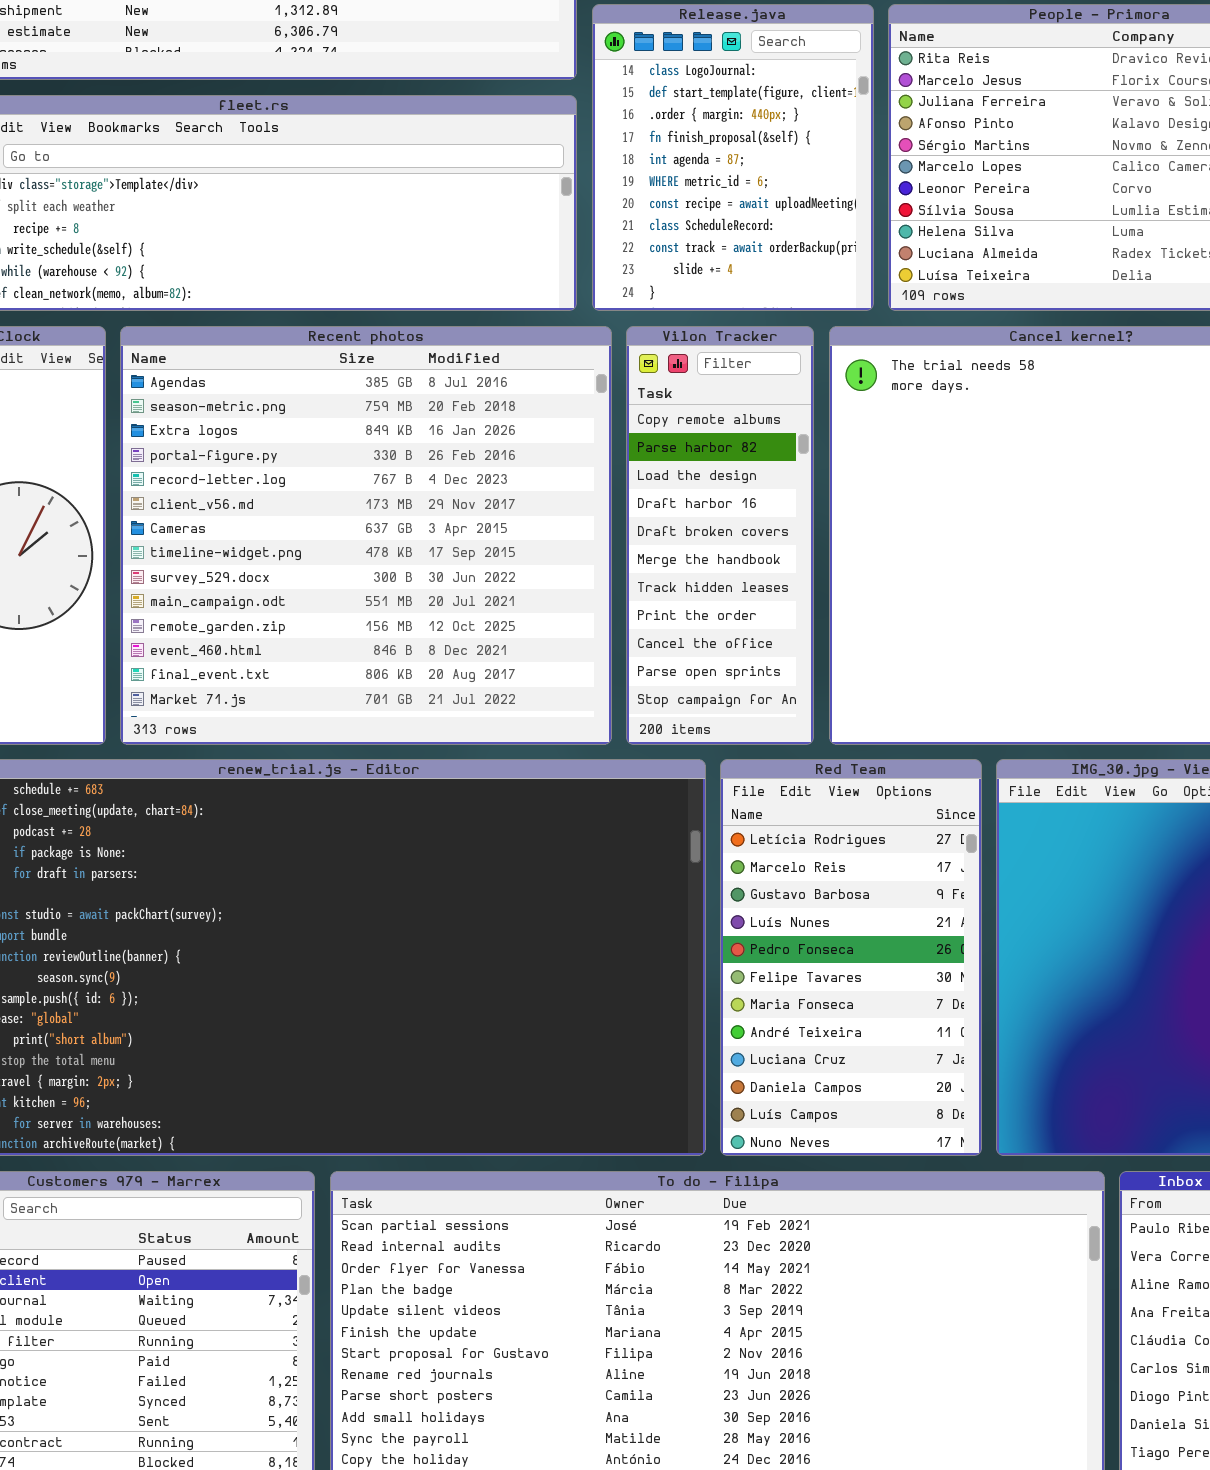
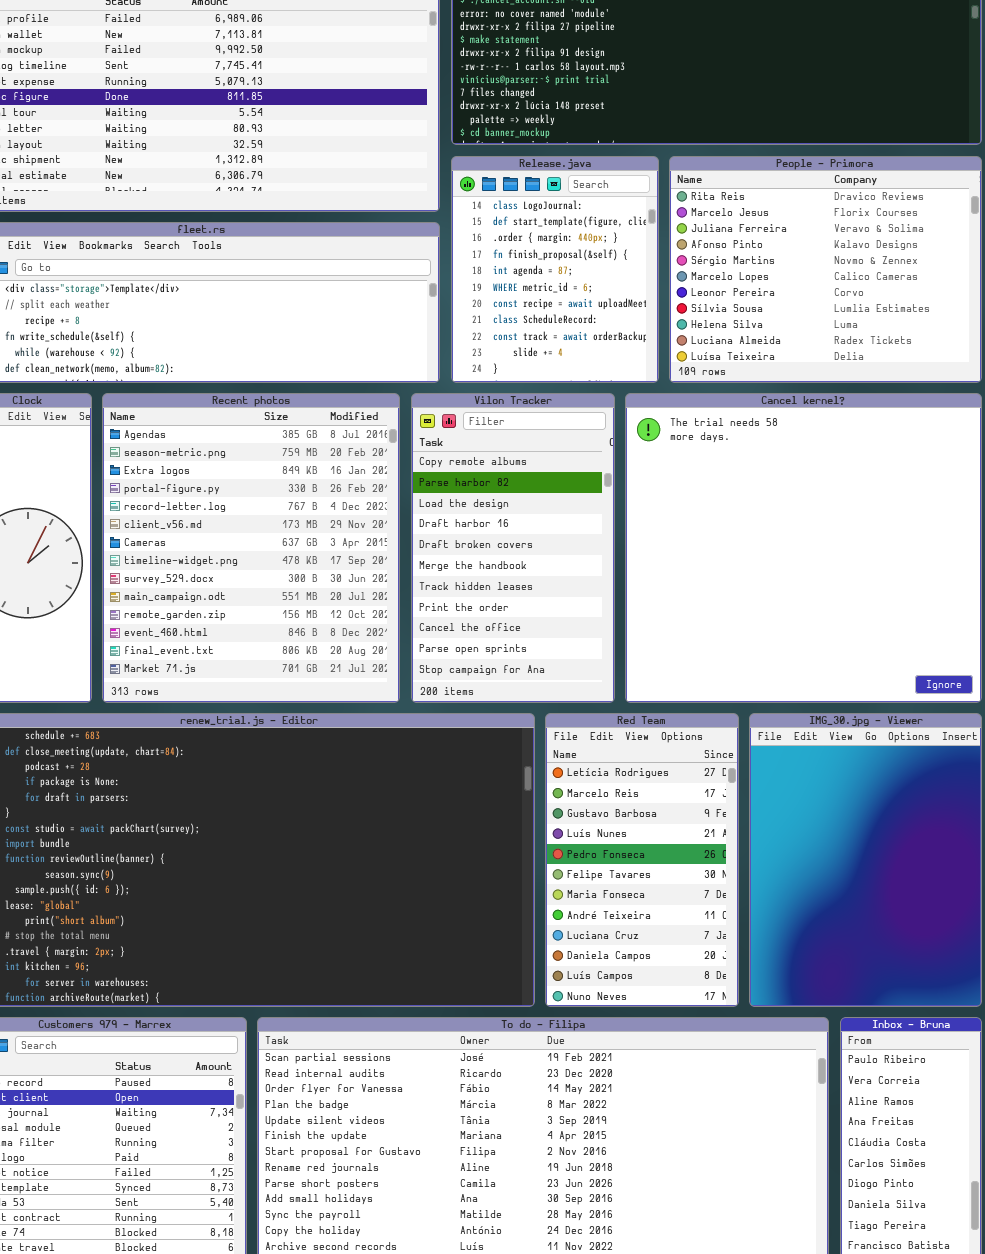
Recent photos: [120,326,612,745] -> [102,393,400,703], resized
Vilon Tracker: [626,326,814,745] -> [411,393,615,703], resized

